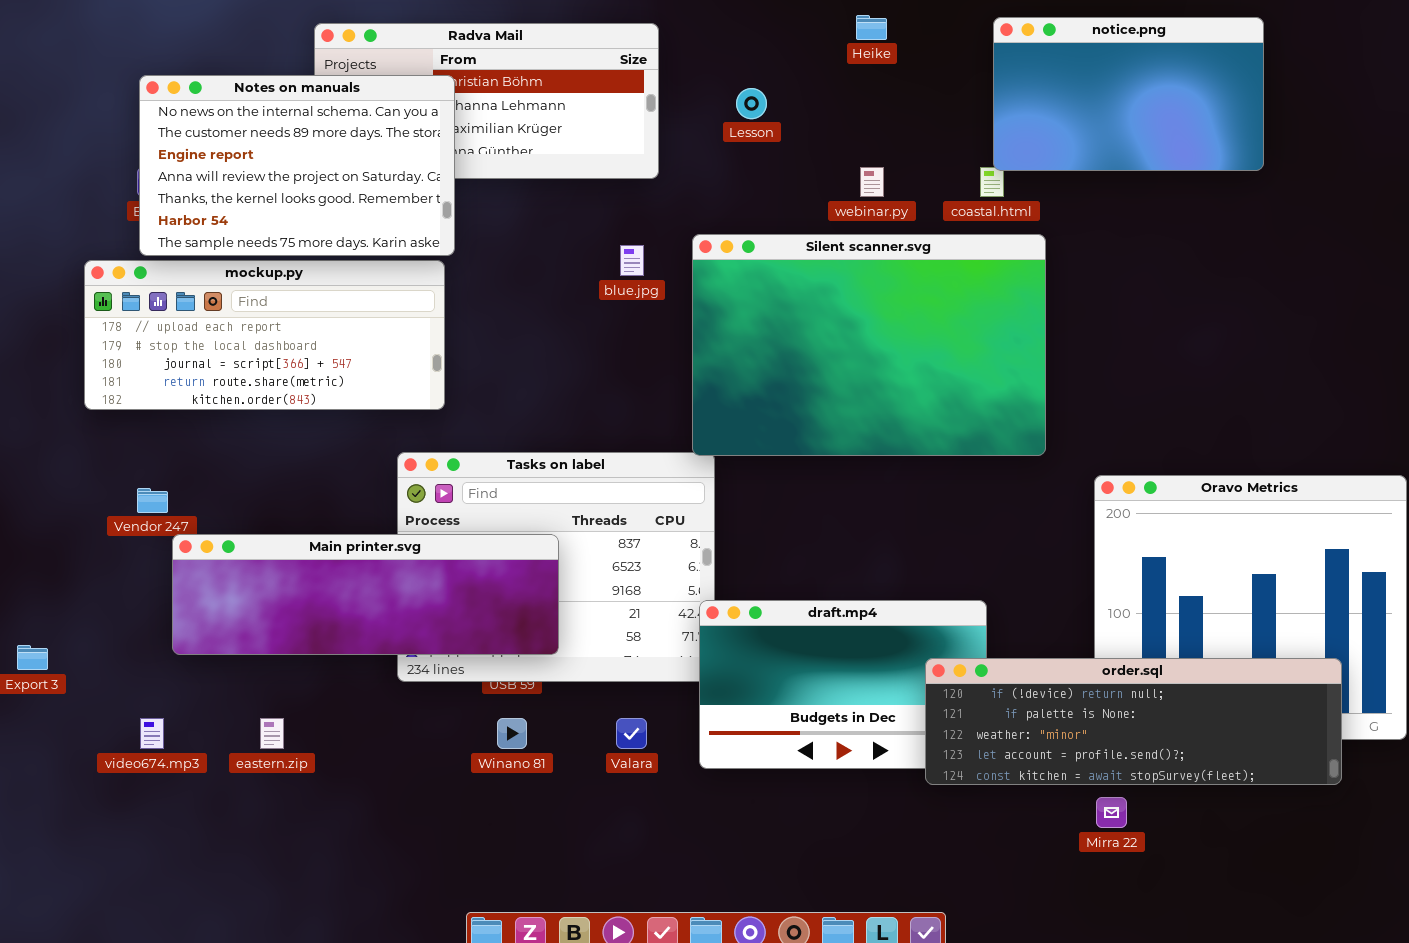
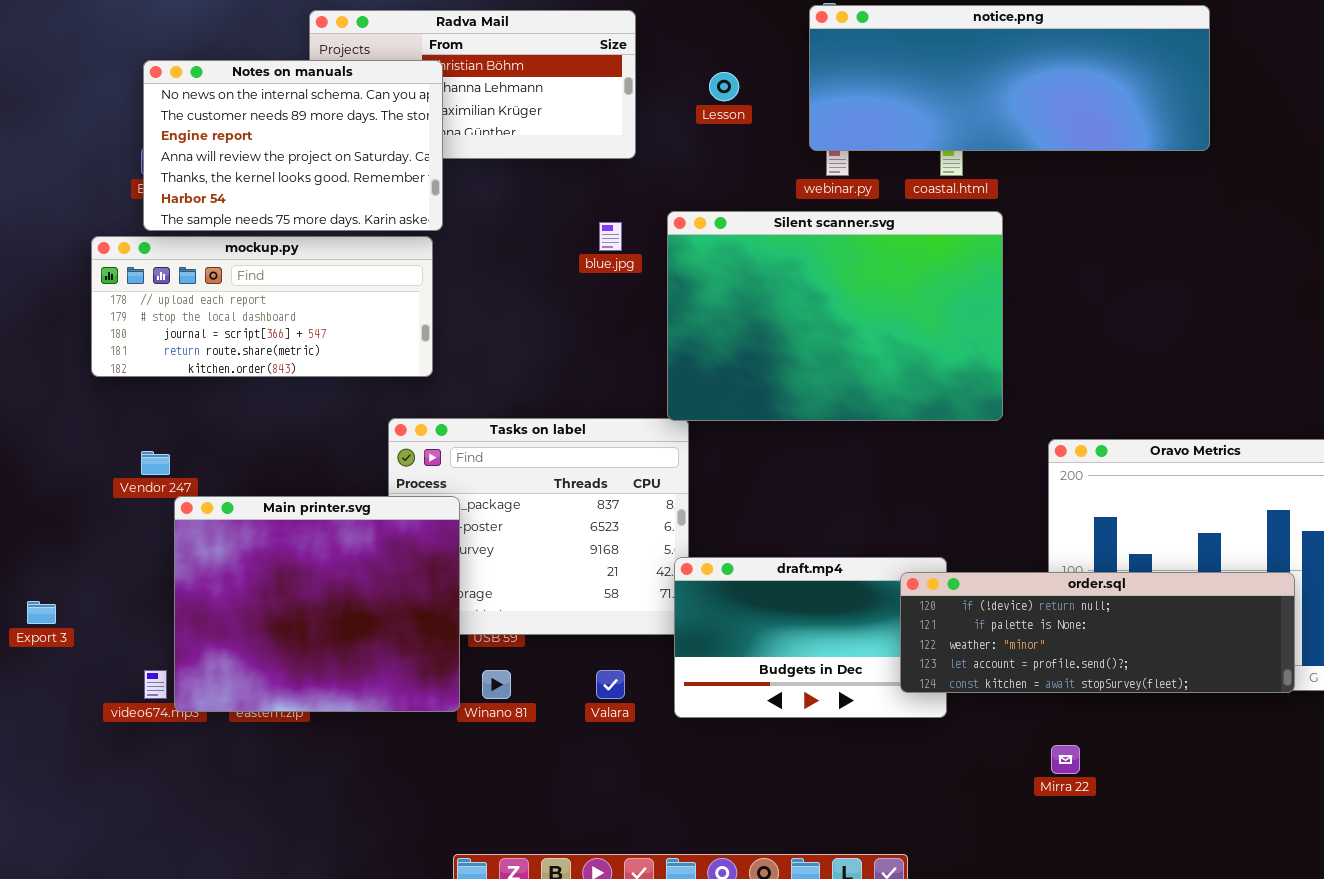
notice.png: [993,17,1264,171] -> [809,5,1210,151], resized
Main printer.svg: [172,534,559,655] -> [174,496,460,712], resized
order.sql: [925,658,1342,785] -> [900,572,1295,693], moved

